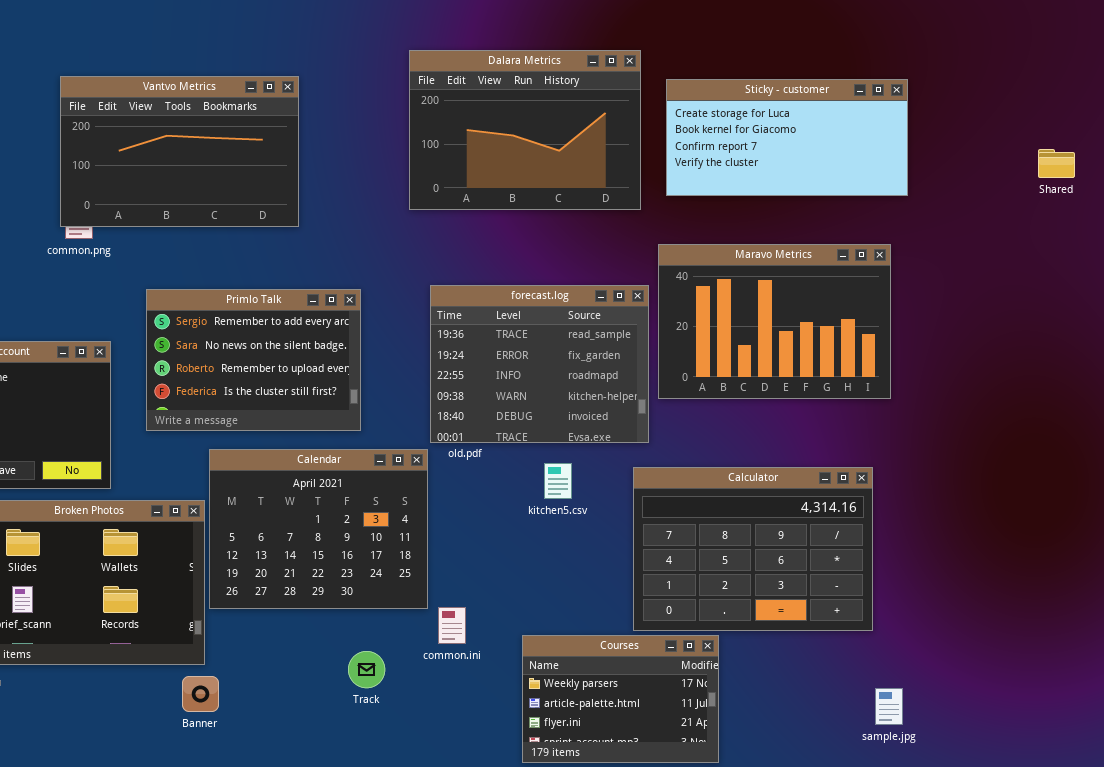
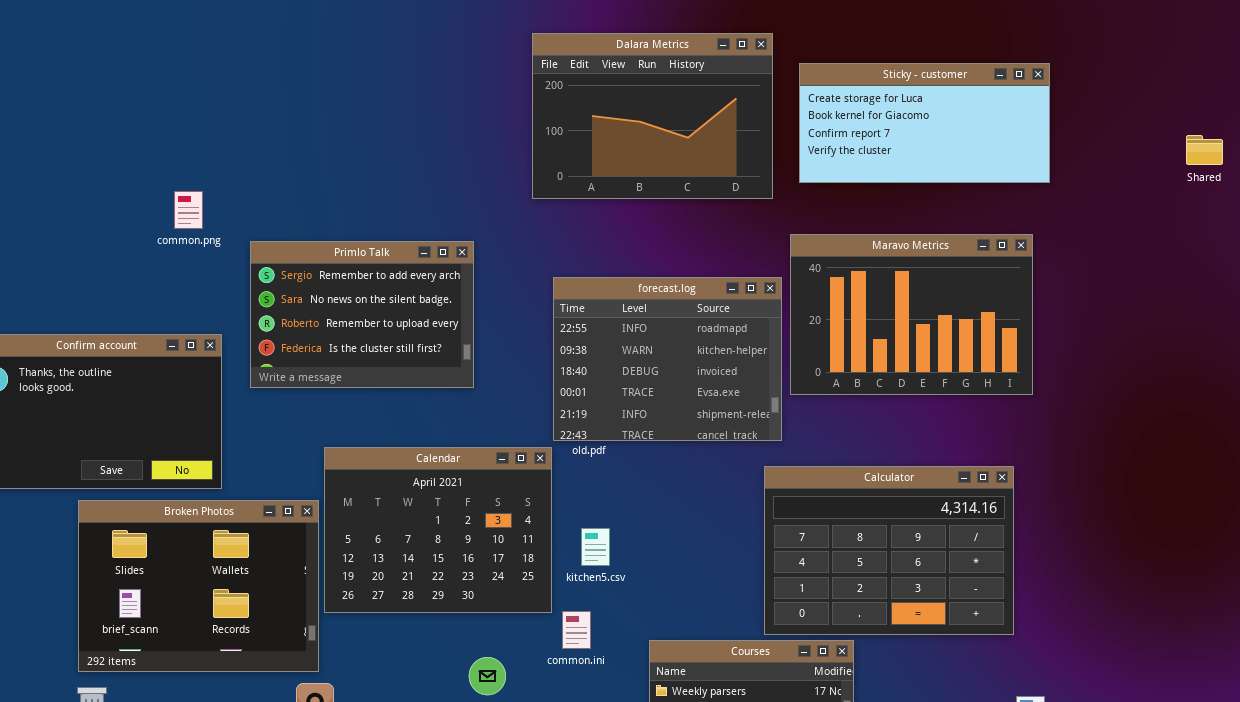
Vantvo Metrics: [60,76,299,227] -> none, closed
forecast.log: [430,285,649,443] -> [553,277,782,441], scrolled down 2 rows
Primlo Talk: [146,289,361,431] -> [250,241,474,388], moved
kitchen5.csv: [544,463,572,499] -> [581,528,610,566], moved

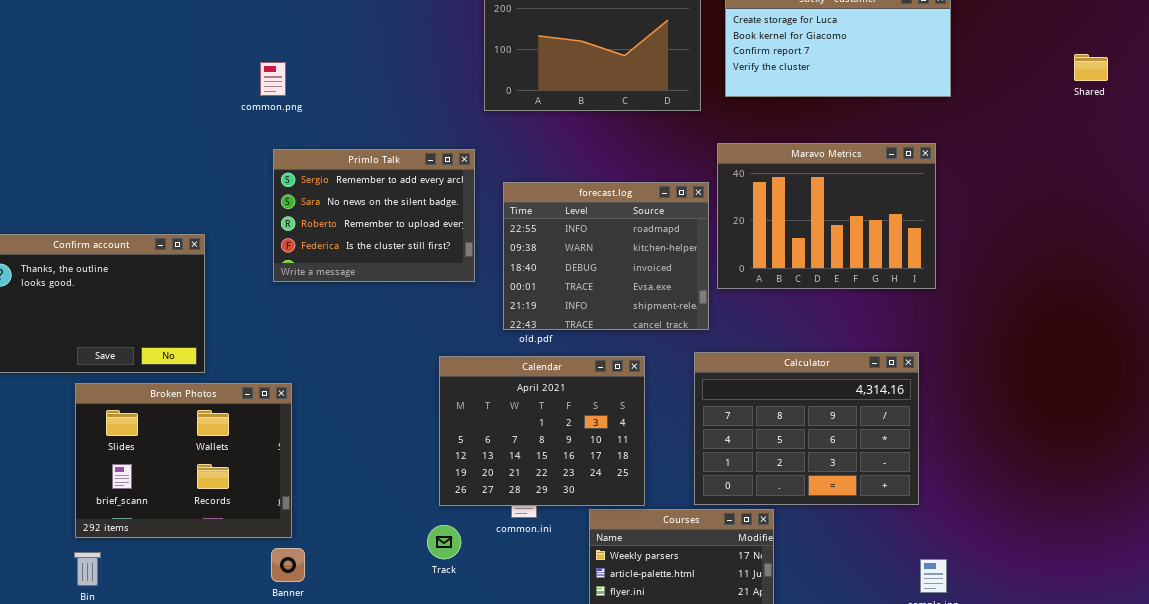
common.png: [174,191,203,229] -> [260,62,286,96], moved
Primlo Talk: [250,241,474,388] -> [273,149,475,282], moved
Calendar: [324,447,552,613] -> [439,356,645,506], moved

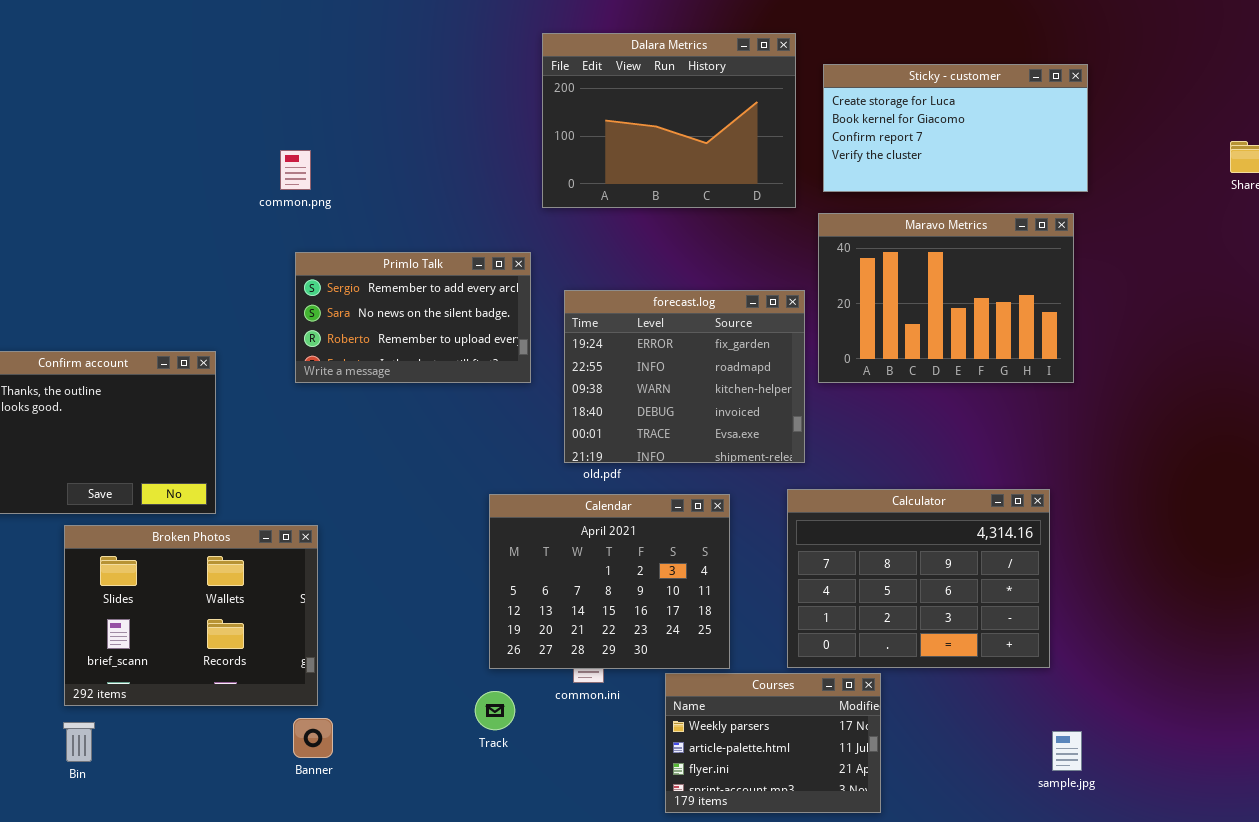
Maravo Metrics: [717,143,936,289] -> [818,213,1074,383], moved
Primlo Talk: [273,149,475,282] -> [295,252,531,383], resized
forecast.log: [503,182,709,330] -> [564,290,805,463], scrolled up 1 row

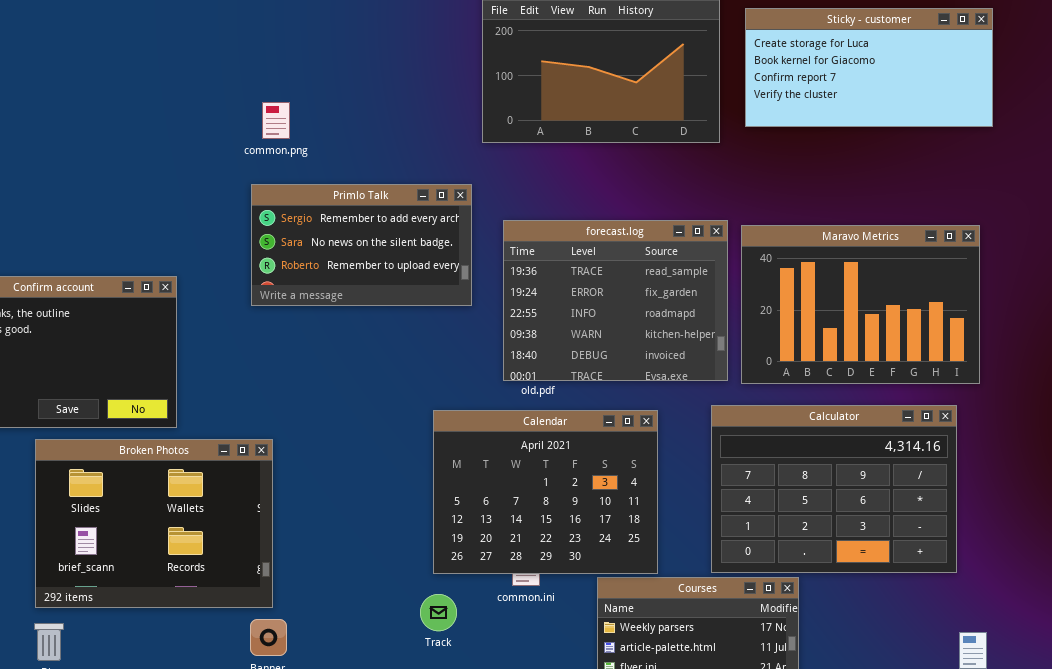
common.png: [280,150,311,190] -> [262,102,290,139], moved
Maravo Metrics: [818,213,1074,383] -> [741,225,980,384], moved
forecast.log: [564,290,805,463] -> [503,220,728,381], scrolled up 1 row

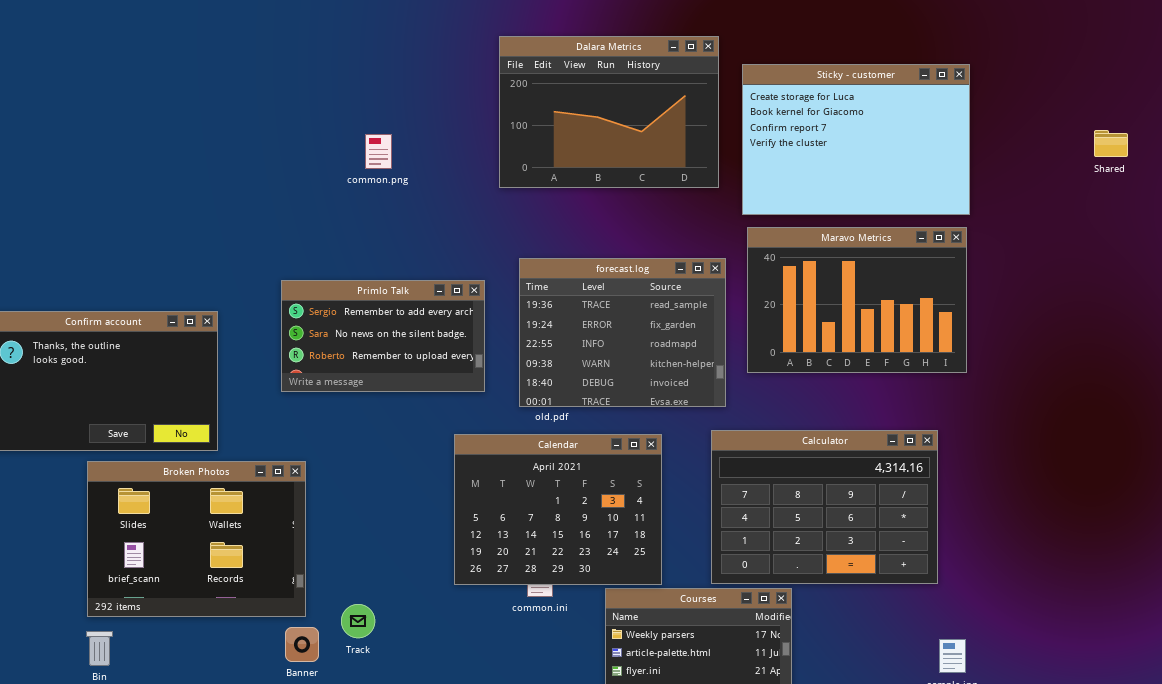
Sticky - customer: [745,8,993,127] -> [742,64,970,215], resized
common.png: [262,102,290,139] -> [365,134,392,169], moved
Primlo Talk: [251,184,472,306] -> [281,280,485,392], moved
Maravo Metrics: [741,225,980,384] -> [747,227,967,373], moved
Track: [420,594,457,631] -> [341,604,375,638], moved

